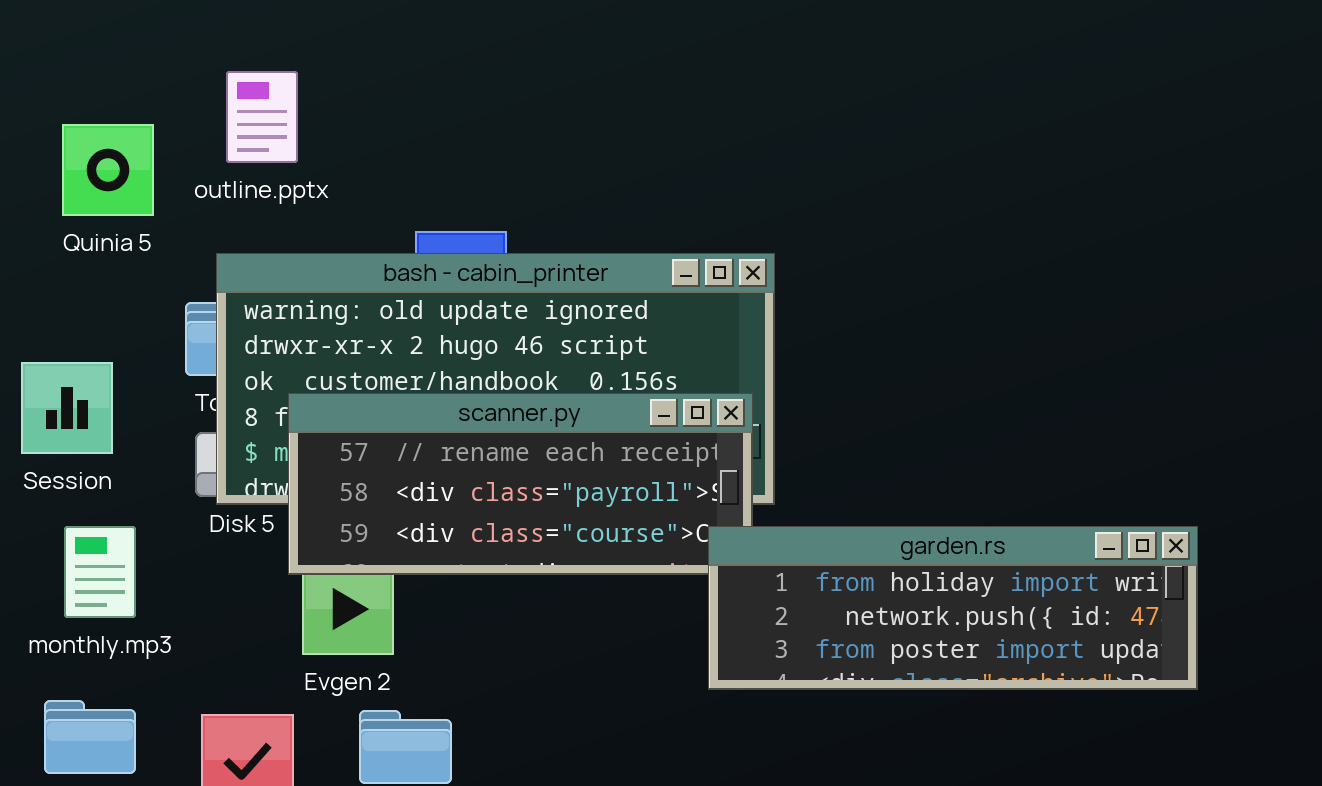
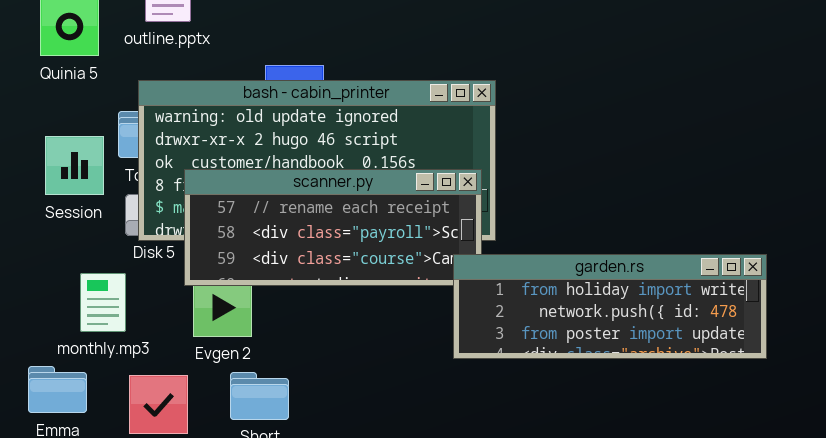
Session: [21,362,113,454] -> [45,136,104,195], moved
monthly.mp3: [64,526,136,618] -> [80,273,126,332], moved

